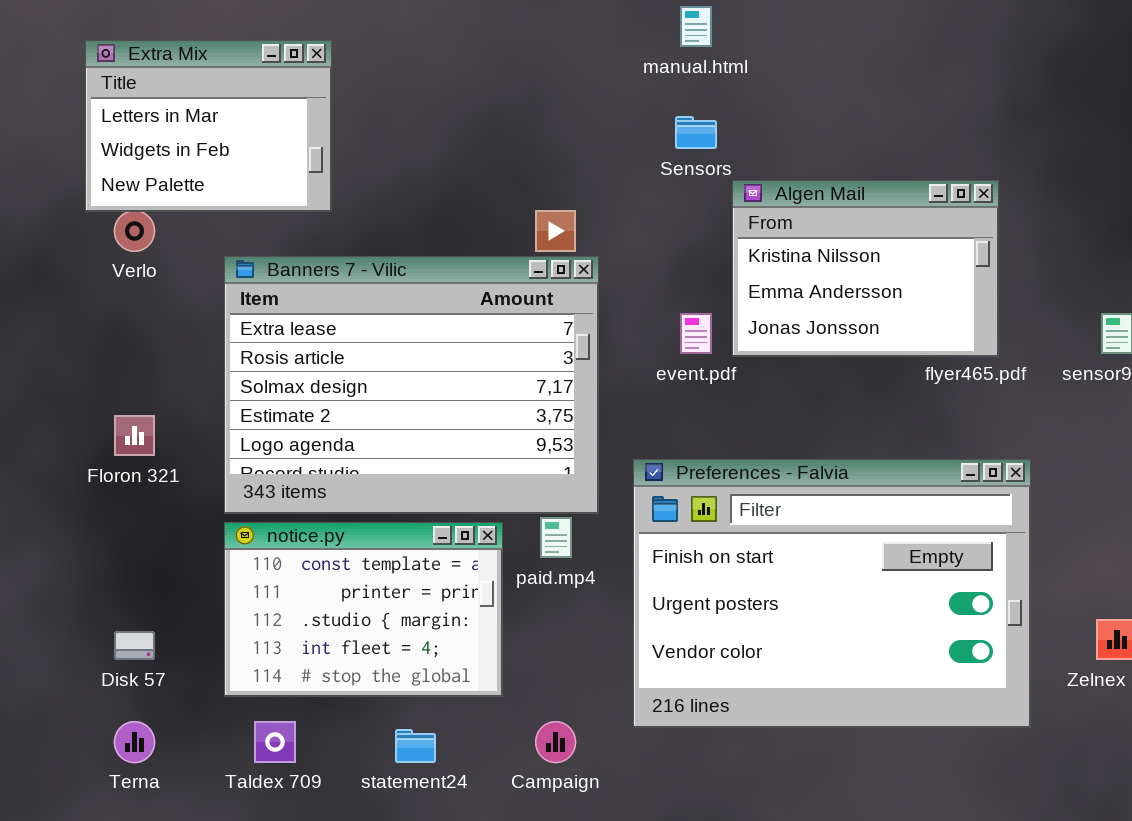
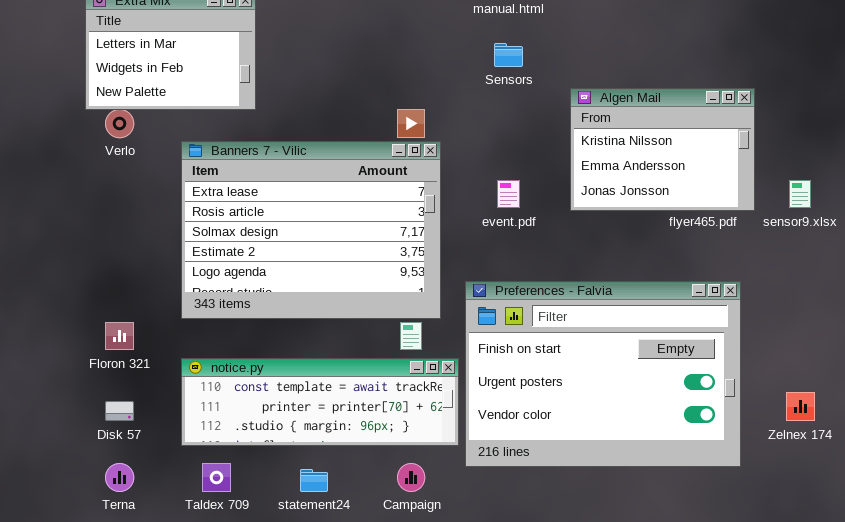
Algen Mail: [732,180,999,357] -> [570,88,755,211], moved
Floron 321: [114,415,155,456] -> [105,322,134,350], moved
notice.py: [224,522,503,697] -> [181,358,459,446], resized

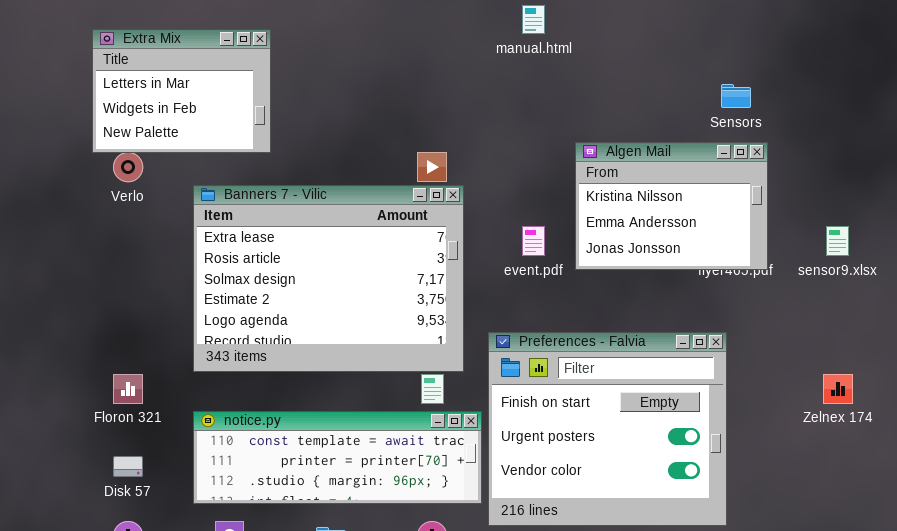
Sensors: [494,43,523,67] -> [721,84,751,108], moved
Algen Mail: [570,88,755,211] -> [575,142,768,270], moved
Preferences - Falvia: [465,281,741,467] -> [488,332,727,526], resized
Zelnex 174: [786,392,815,421] -> [823,374,853,404], moved

